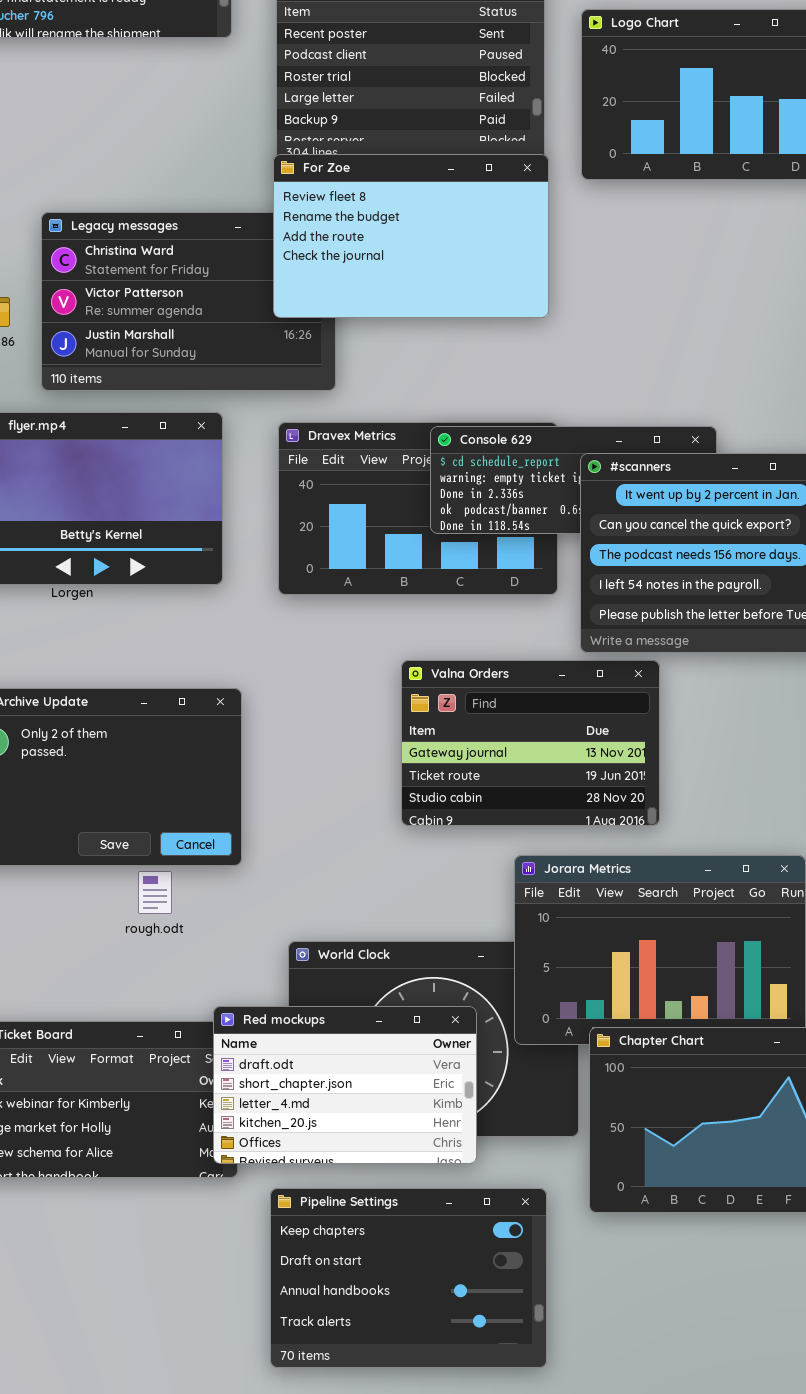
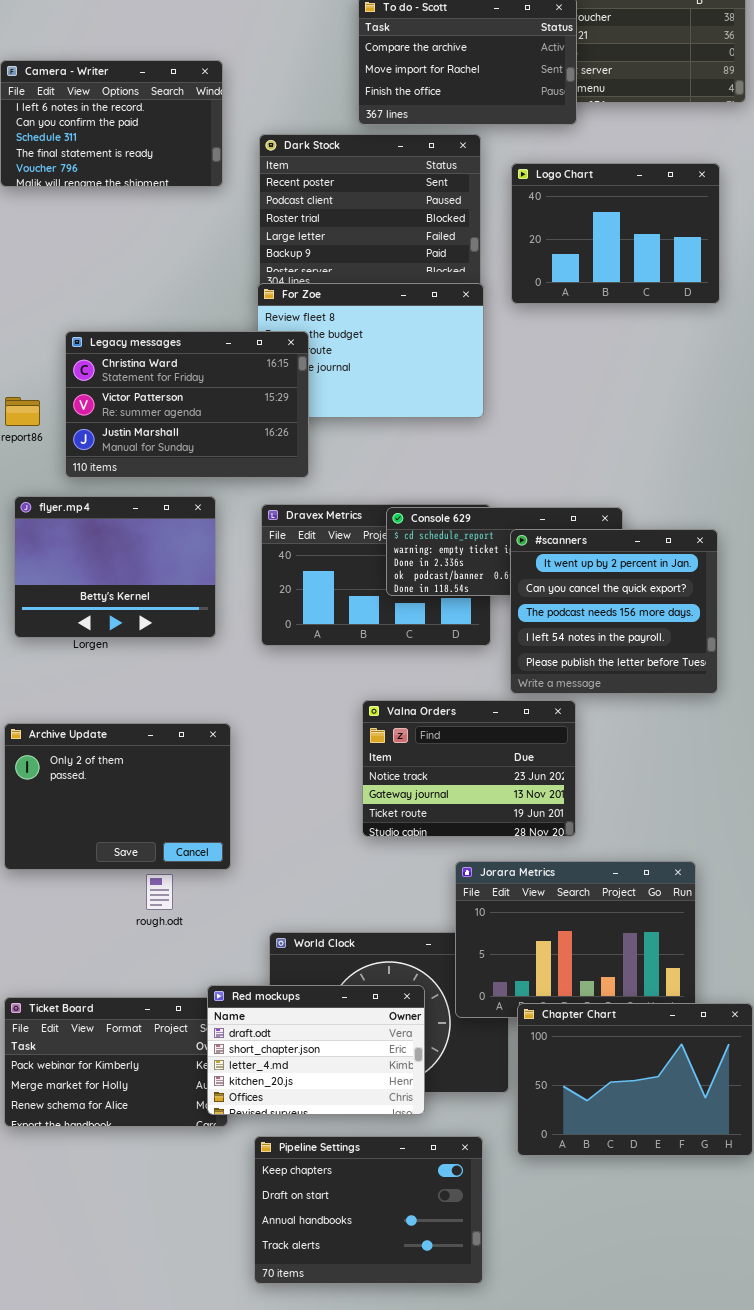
Legacy messages: [41,212,336,391] -> [65,331,309,478], raised
Valna Orders: [401,660,660,826] -> [362,700,576,837], scrolled up 1 row

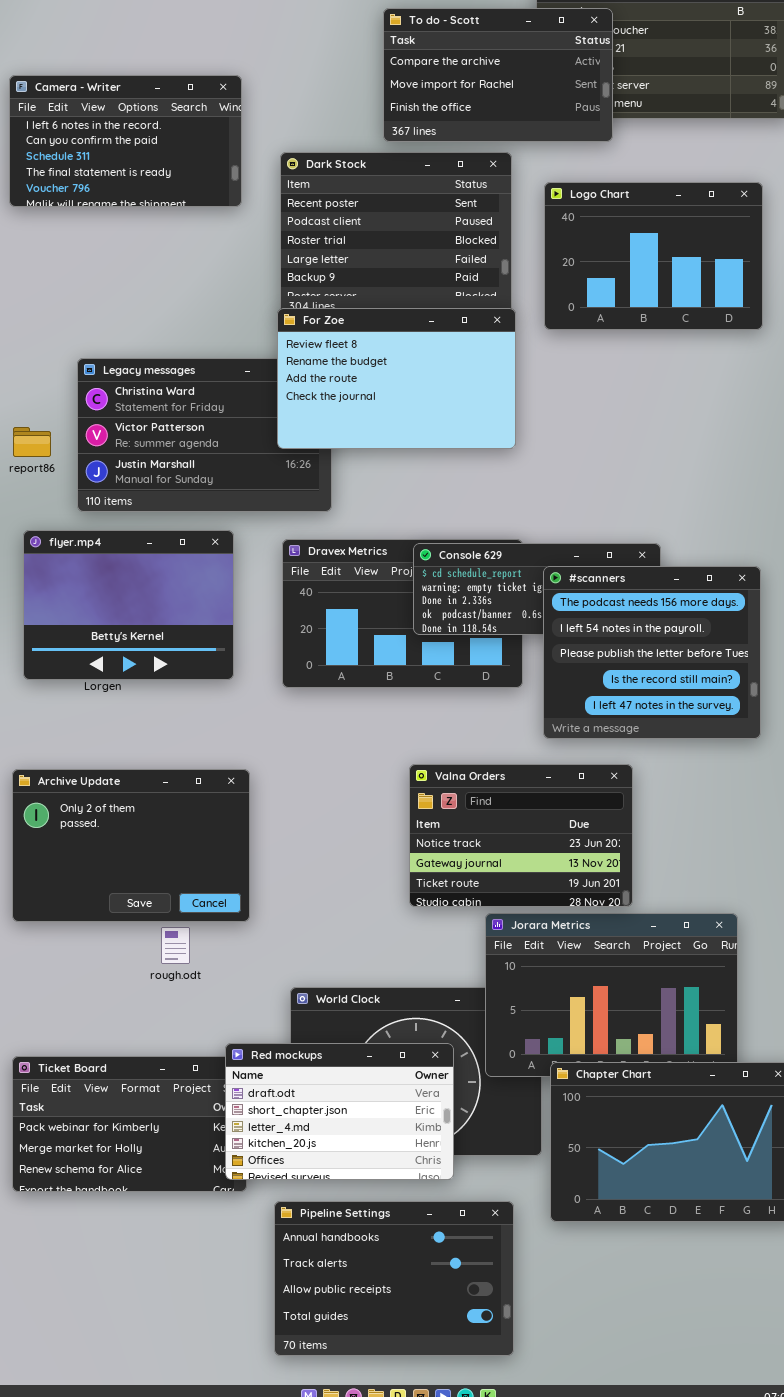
For Zoe: [257,283,484,418] -> [277,308,516,449], raised
#scanners: [510,529,718,694] -> [543,566,761,739], scrolled down 2 rows
Valna Orders: [362,700,576,837] -> [409,764,633,907], moved
Pipeline Settings: [254,1136,483,1284] -> [274,1201,514,1356], scrolled down 2 rows

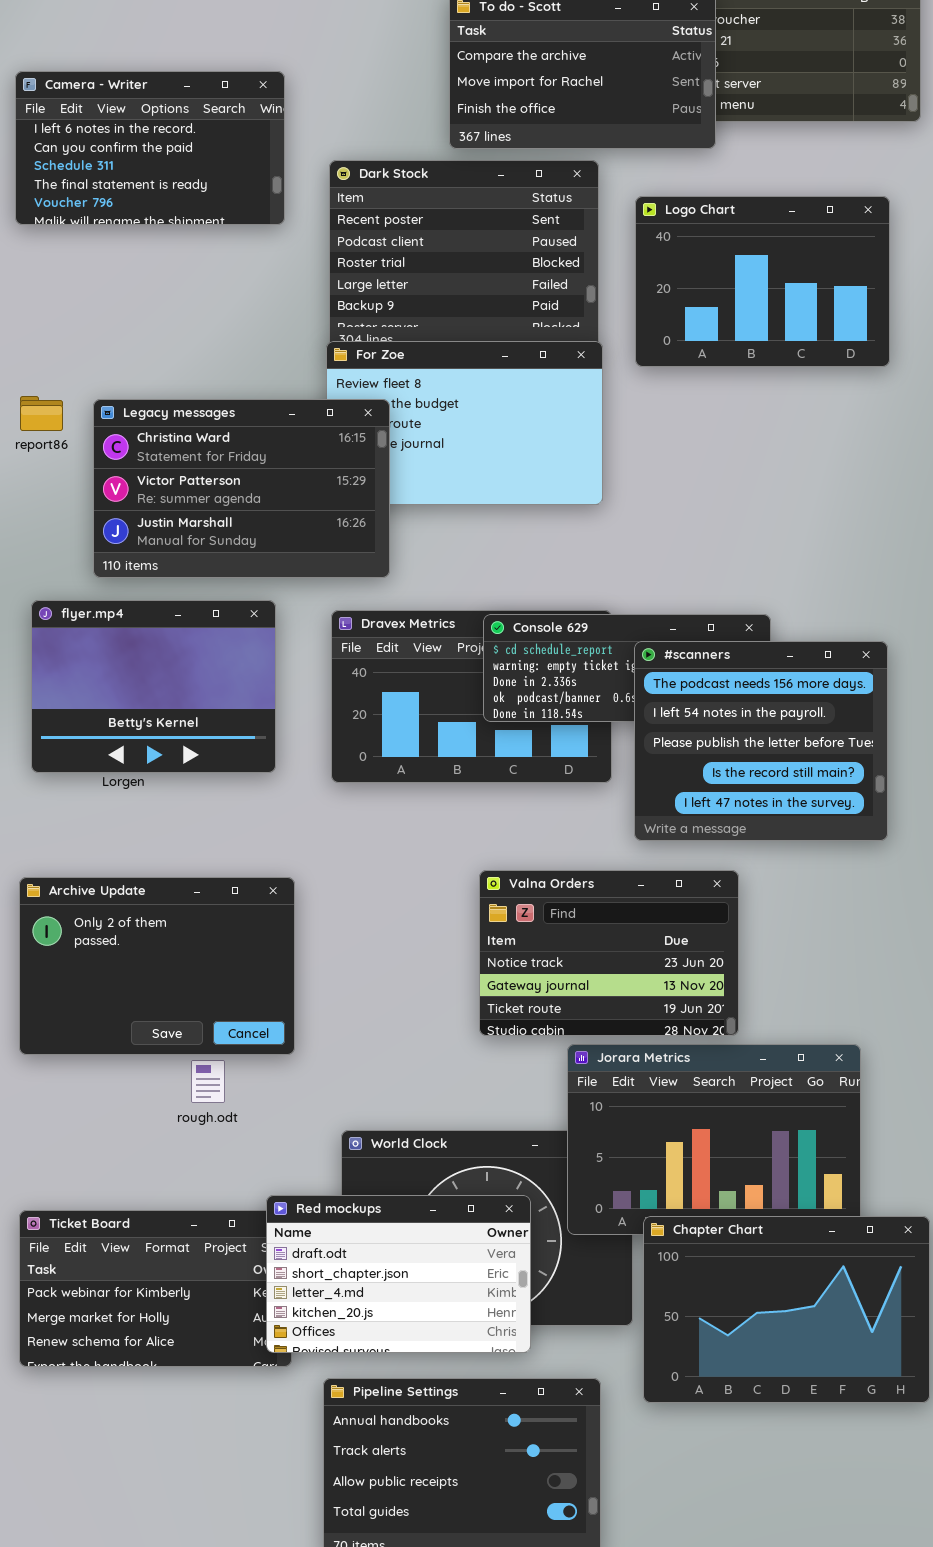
Legacy messages: [77,358,332,512] -> [93,399,390,578], raised
report86: [13,427,51,457] -> [20,396,63,431], moved

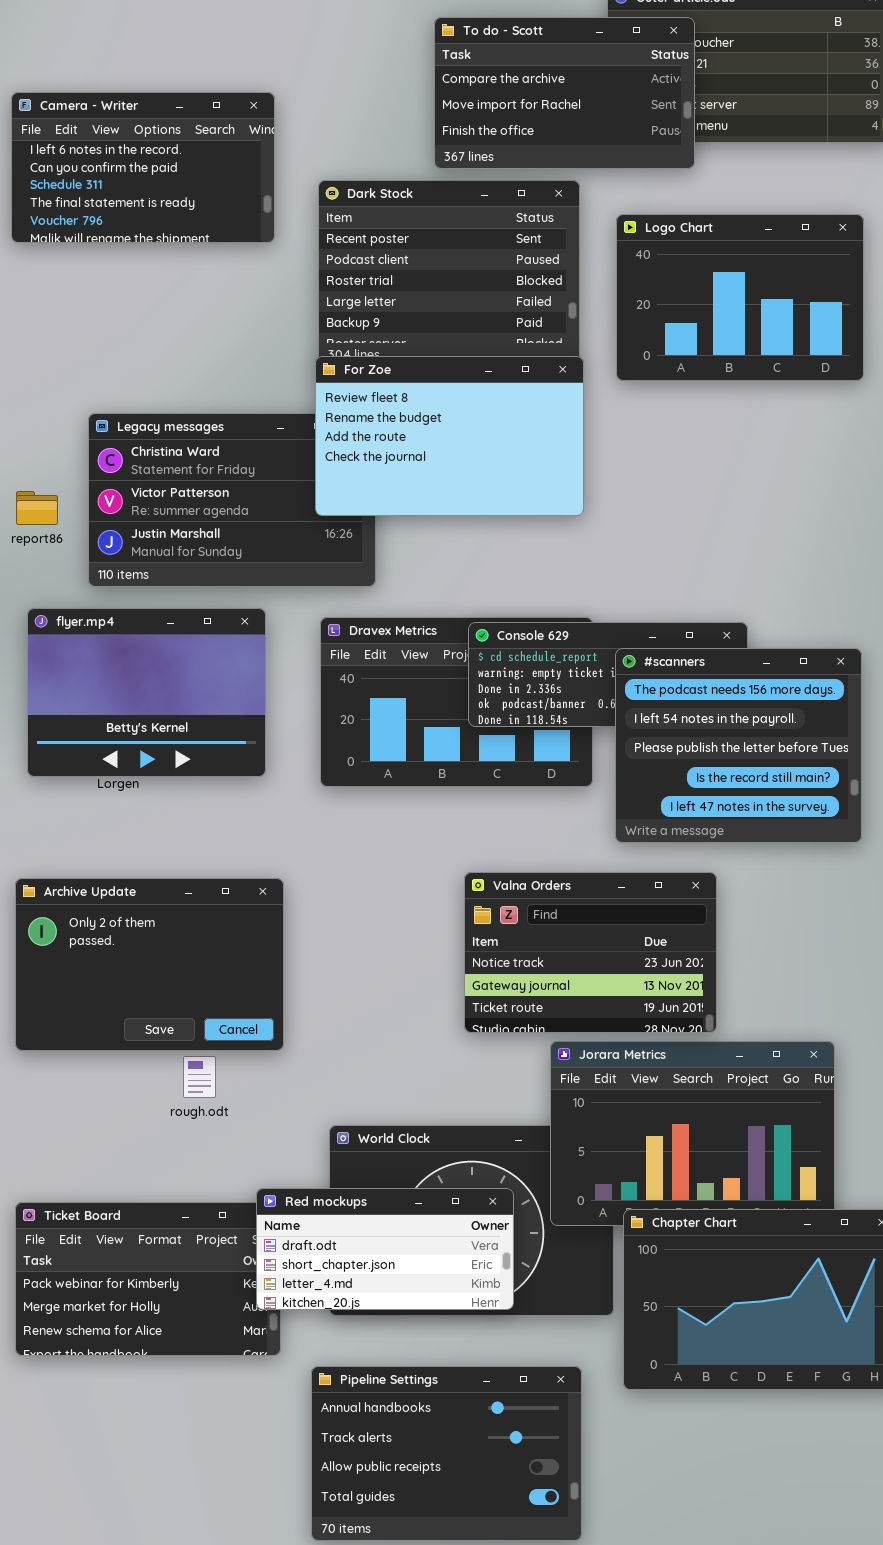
For Zoe: [326,341,603,505] -> [315,356,584,516], raised
report86: [20,396,63,431] -> [16,491,58,525], moved
Red mockups: [266,1195,531,1353] -> [256,1188,514,1310], resized

